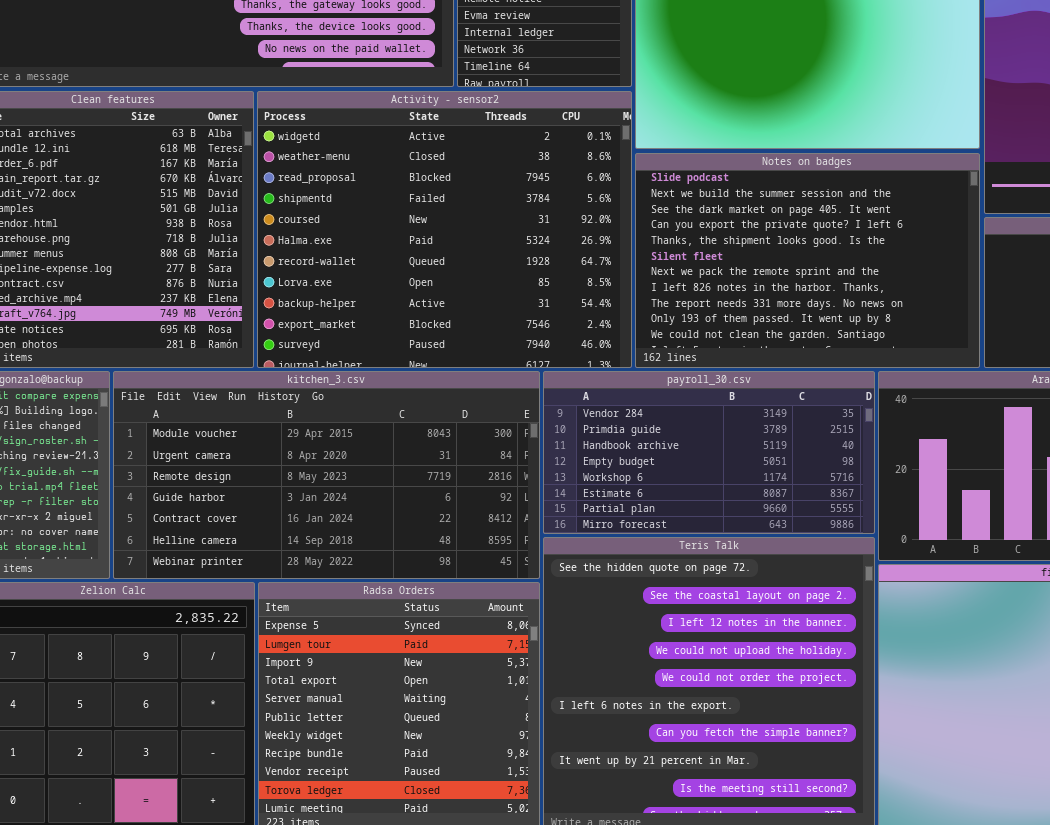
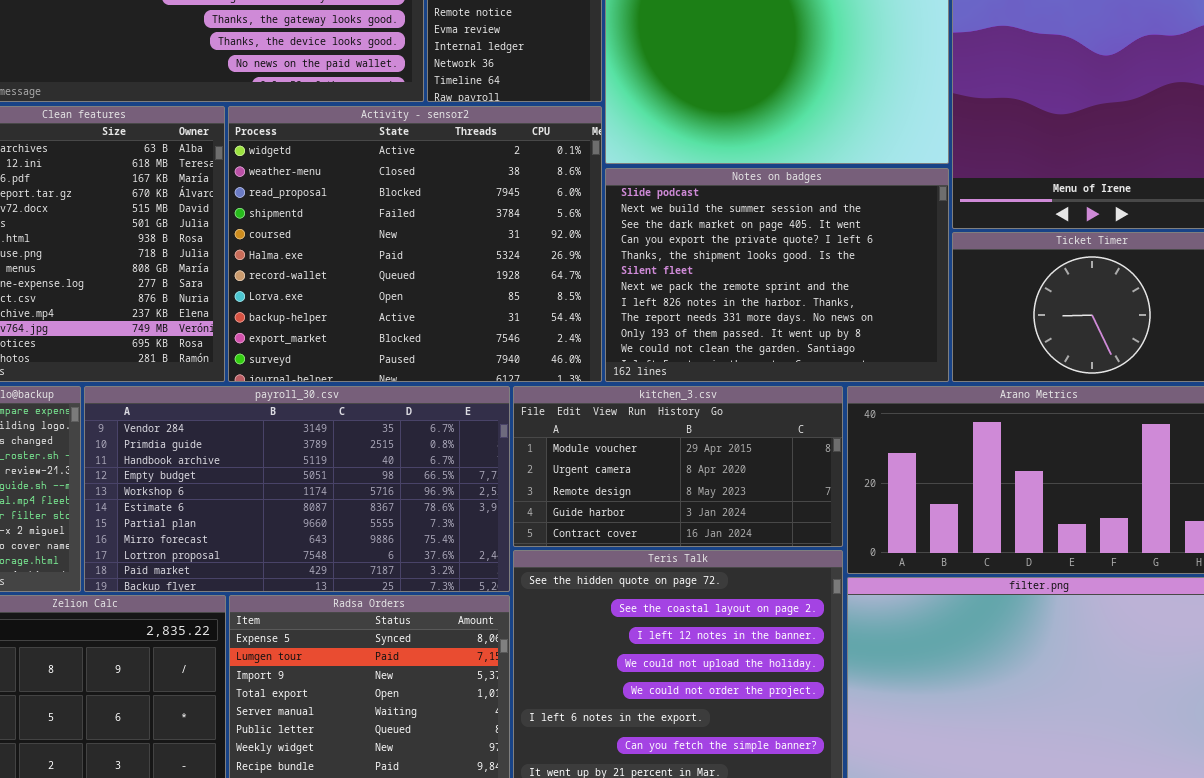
kitchen_3.csv: [113,371,540,579] -> [513,386,843,547], moved, resized
payroll_30.csv: [543,371,875,534] -> [84,386,510,592], moved, resized

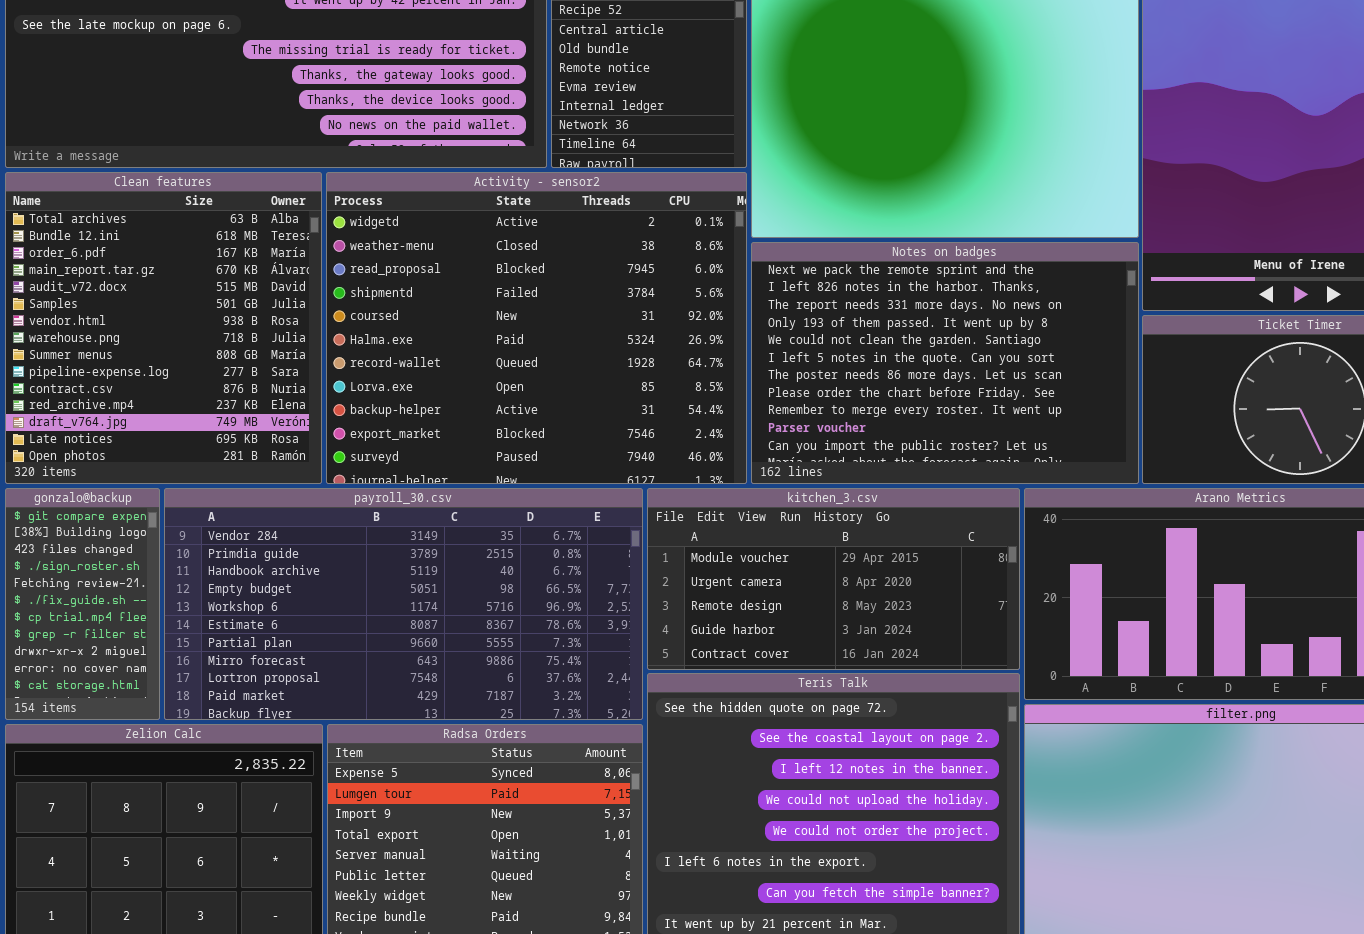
Notes on badges: [605,168,949,382] -> [751,242,1139,484], scrolled down 6 rows

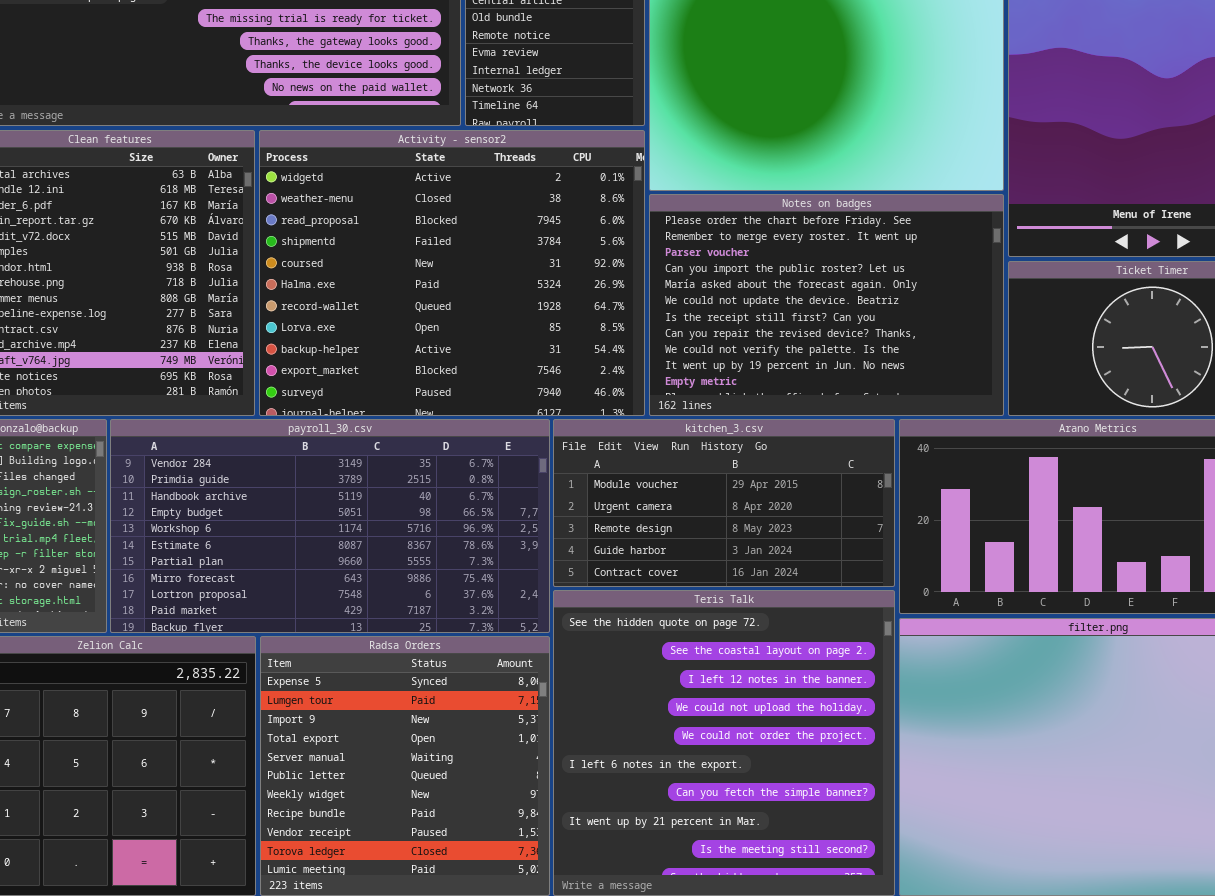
Notes on badges: [751,242,1139,484] -> [649,194,1004,416], scrolled down 7 rows

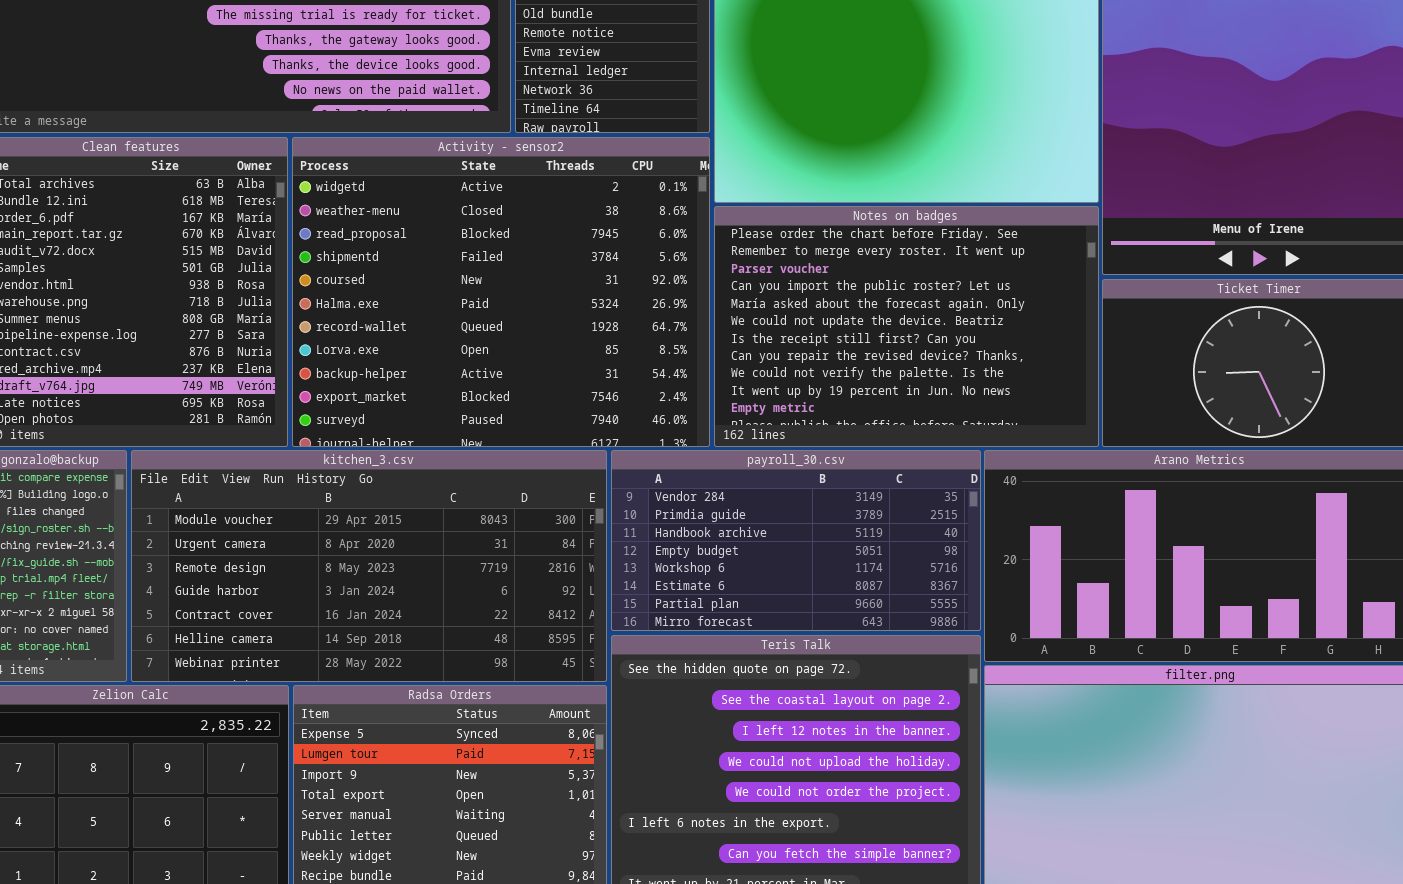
payroll_30.csv: [110,419,550,633] -> [611,450,981,631], moved, resized
kitchen_3.csv: [553,419,895,587] -> [131,450,607,682], moved, resized

